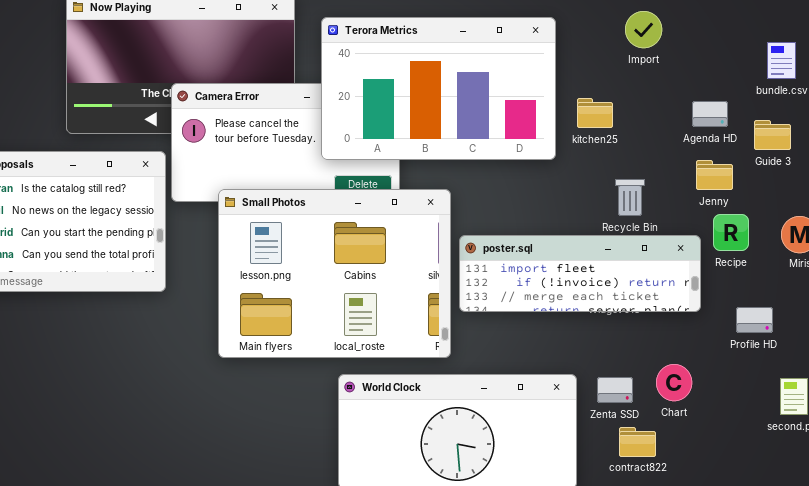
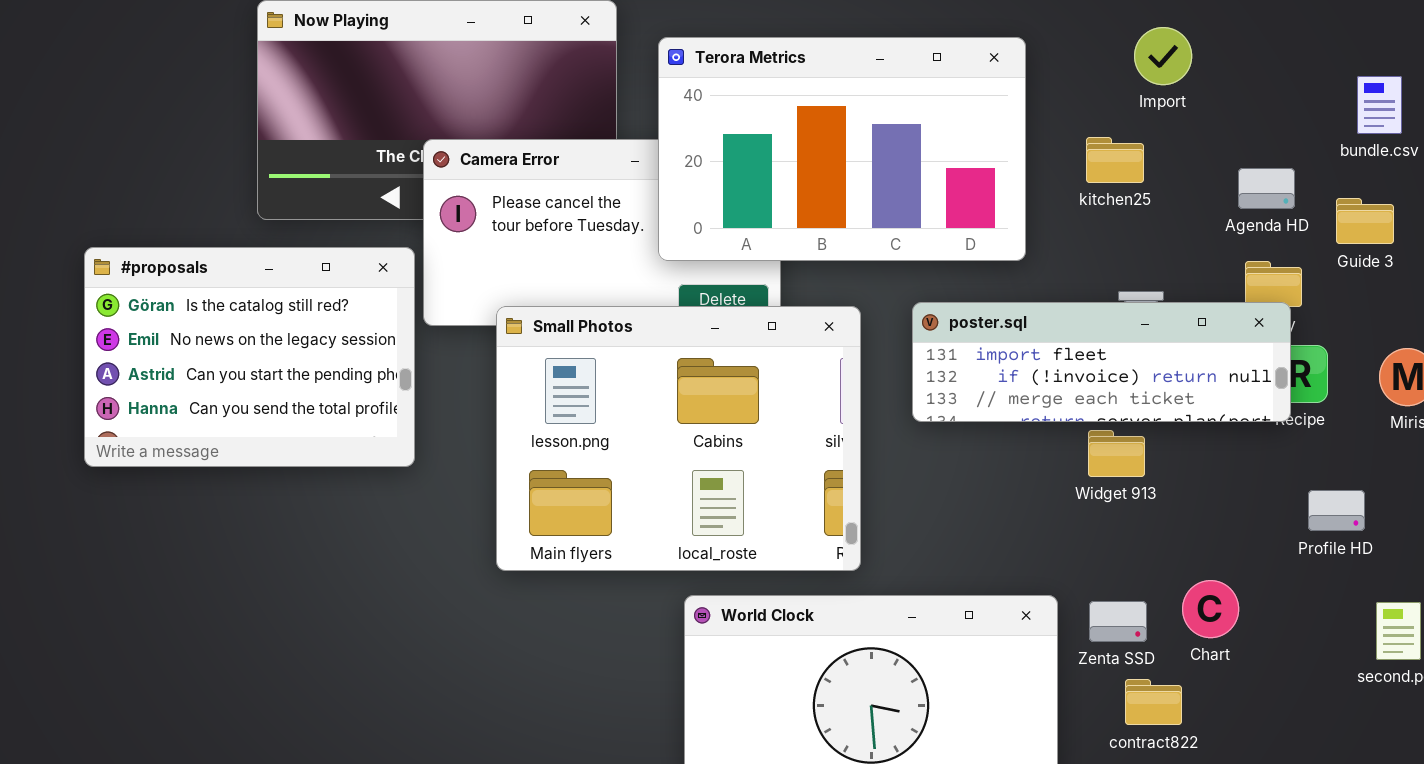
kitchen25: [577,98,613,128] -> [1086,137,1144,183], moved
poster.sql: [459,235,701,312] -> [912,302,1291,422], moved

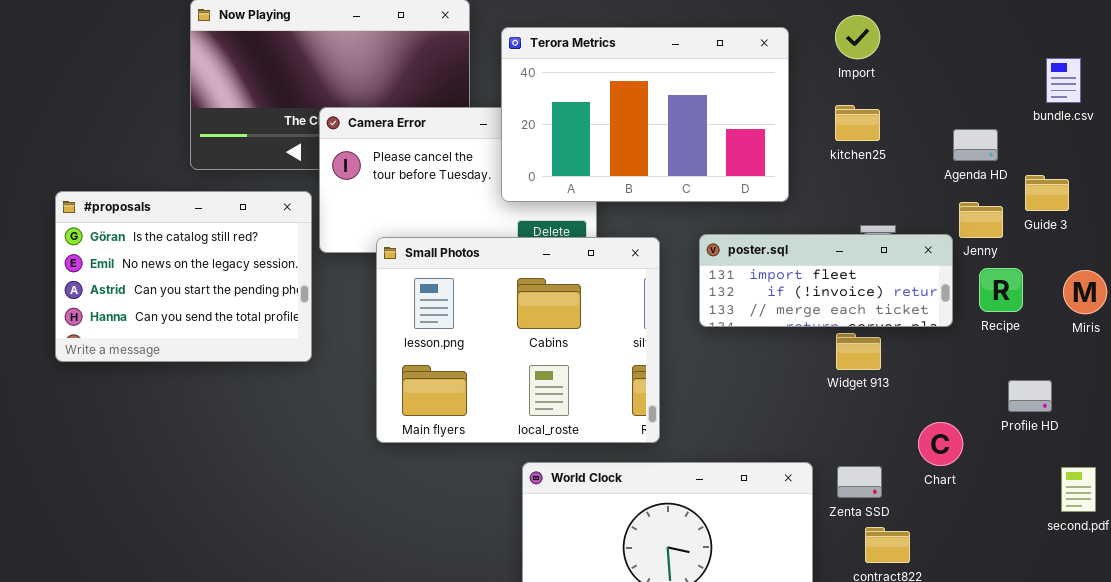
Import: [1134,27,1192,85] -> [835,15,880,59], moved
Guide 3: [1336,198,1394,244] -> [1025,175,1069,211], moved
poster.sql: [912,302,1291,422] -> [699,234,953,327], resized
Chart: [1182,580,1239,638] -> [918,422,963,466], moved

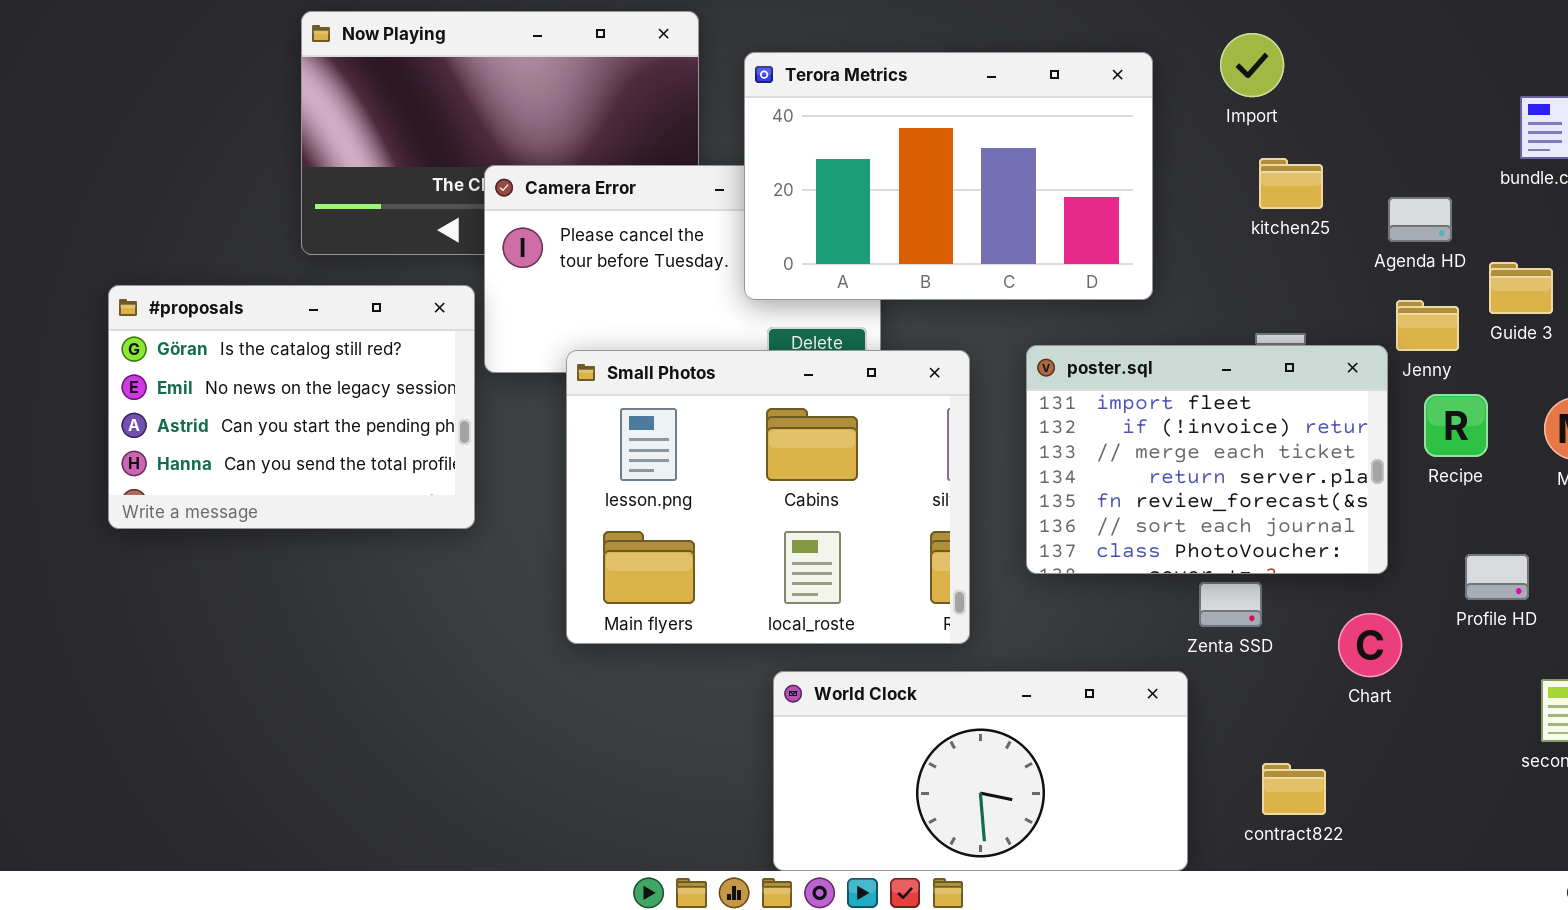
kitchen25: [835,105,880,141] -> [1259,158,1323,209], moved
poster.sql: [699,234,953,327] -> [1026,345,1388,574], resized
Zenta SSD: [837,466,882,498] -> [1199,582,1262,627], moved

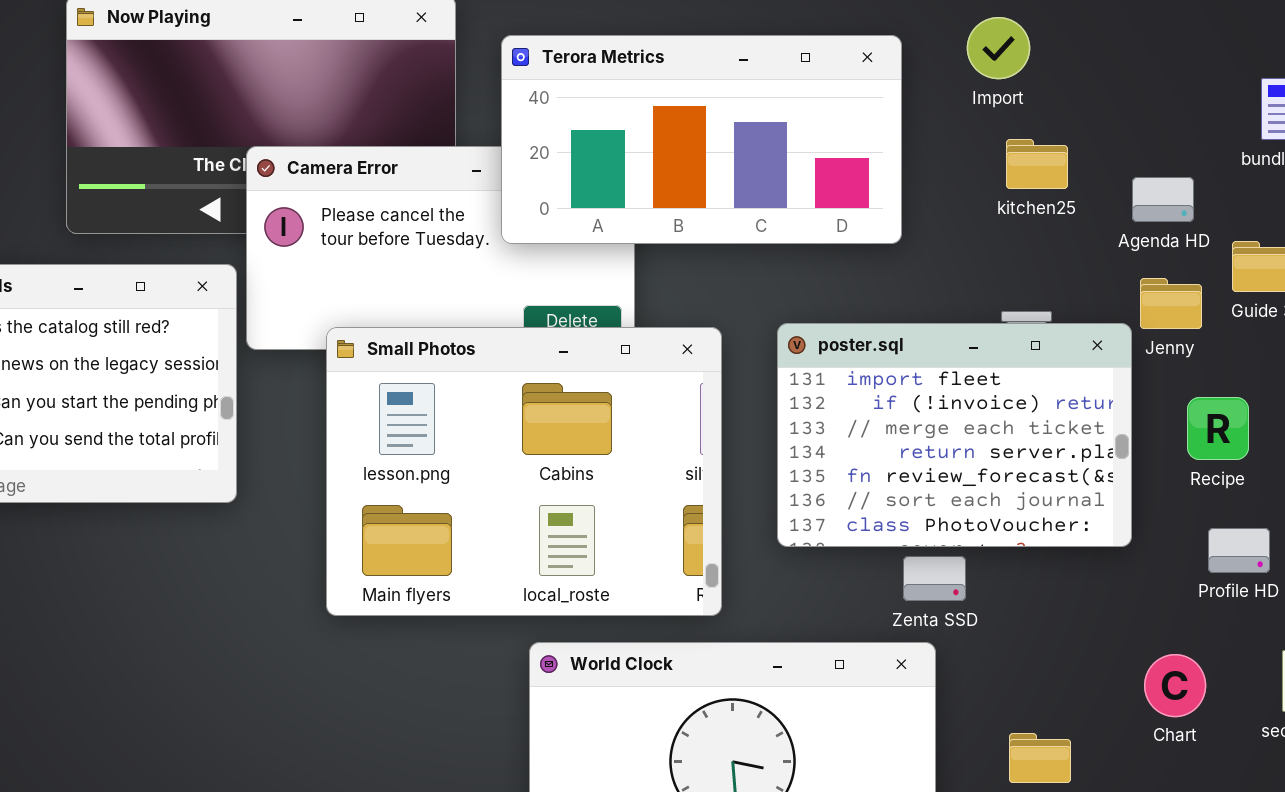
Terora Metrics: [744,52,1153,300] -> [501,35,902,244], resized
Recipe: [1424,394,1488,457] -> [1187,397,1249,460], moved
Zenta SSD: [1199,582,1262,627] -> [903,556,966,601], moved
Chart: [1338,613,1402,677] -> [1144,654,1206,717], moved

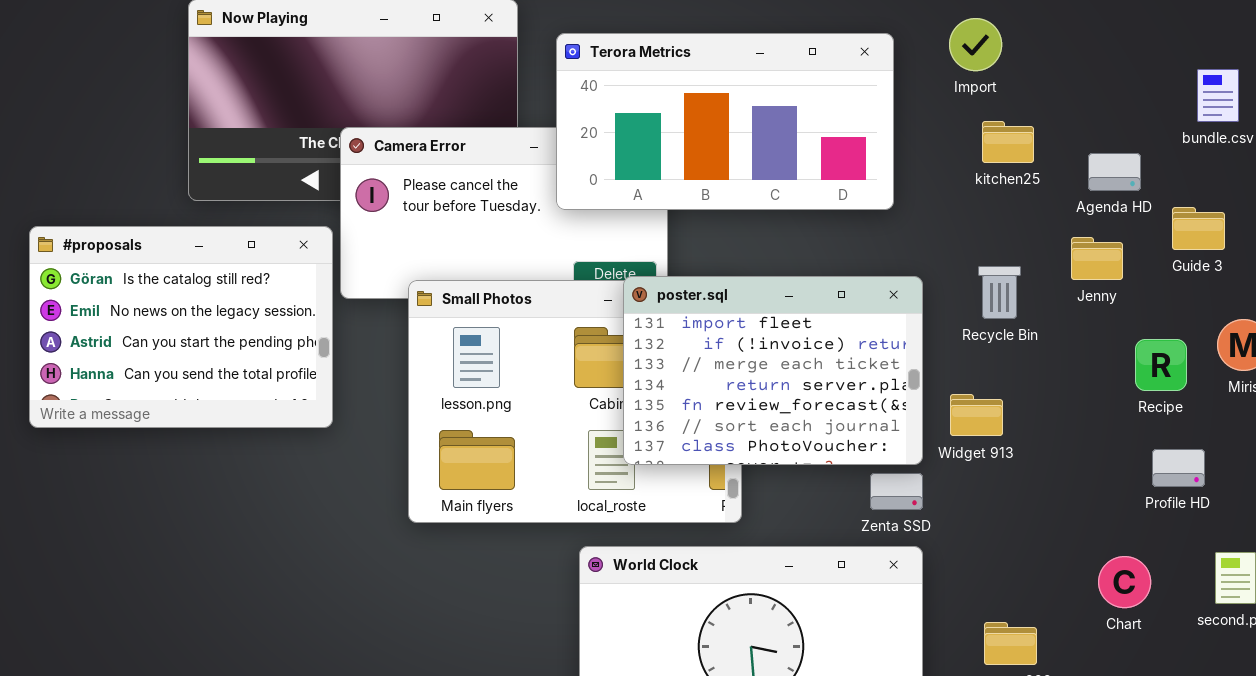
Jenny: [1140,278,1202,329] -> [1071,237,1123,280], moved
poster.sql: [777,323,1132,547] -> [623,276,923,465], moved
Zenta SSD: [903,556,966,601] -> [870,473,923,510], moved

